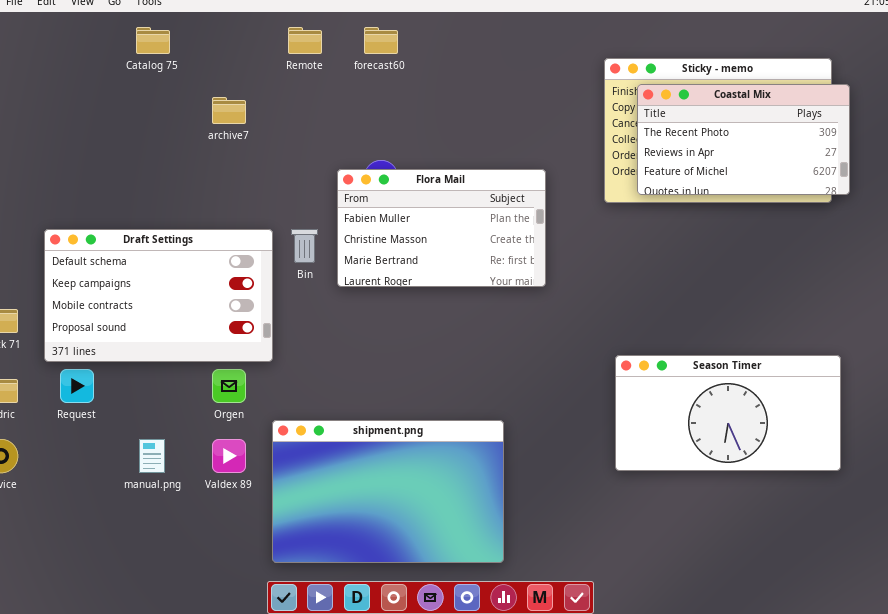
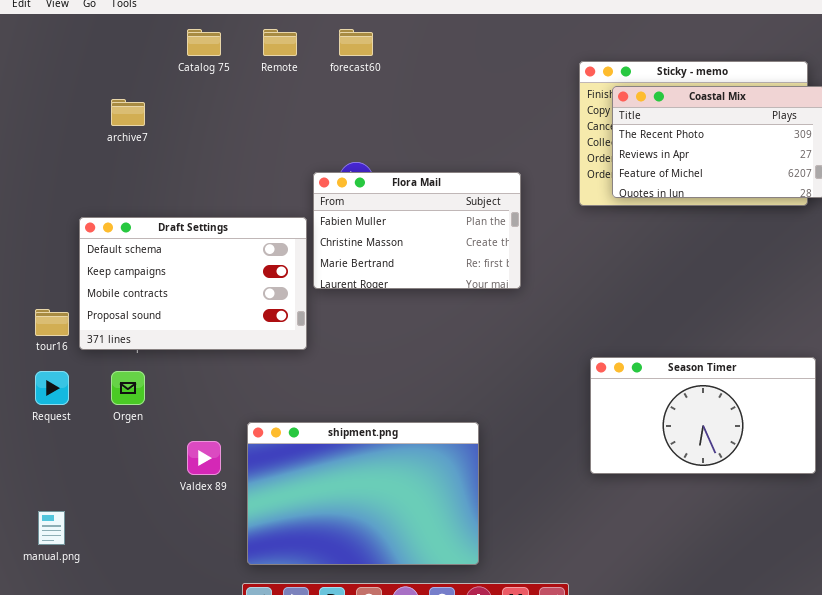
Catalog 75: [136,27,170,54] -> [187,29,221,56], moved
archive7: [212,97,246,124] -> [111,99,145,126], moved
Draft Settings: [44,229,273,362] -> [79,217,307,350], moved
Orgen: [212,369,246,403] -> [111,371,145,405], moved
manual.png: [139,439,165,473] -> [38,511,65,545], moved

